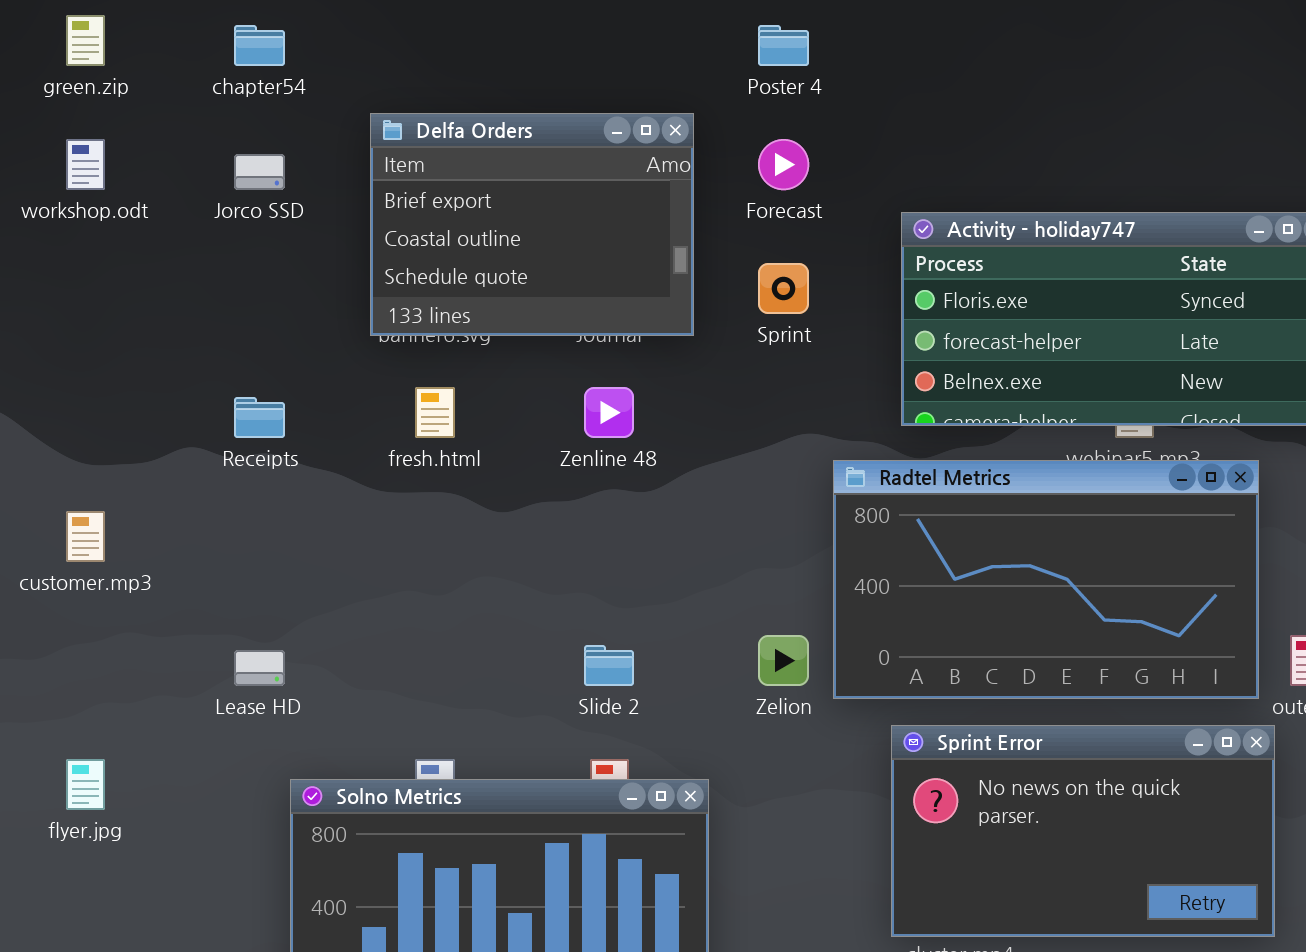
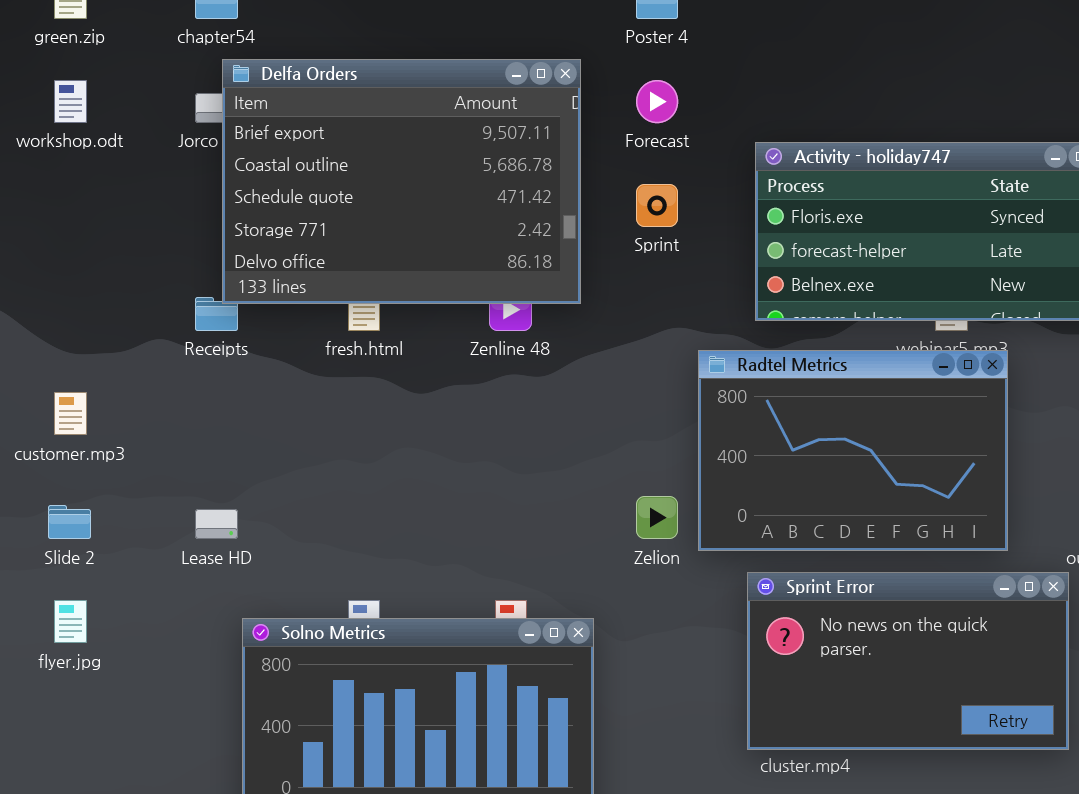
Delfa Orders: [370,113,694,336] -> [222,59,581,304], resized
Radtel Metrics: [833,460,1259,699] -> [698,350,1008,551], resized
Slide 2: [584,645,634,686] -> [48,505,91,539], moved

